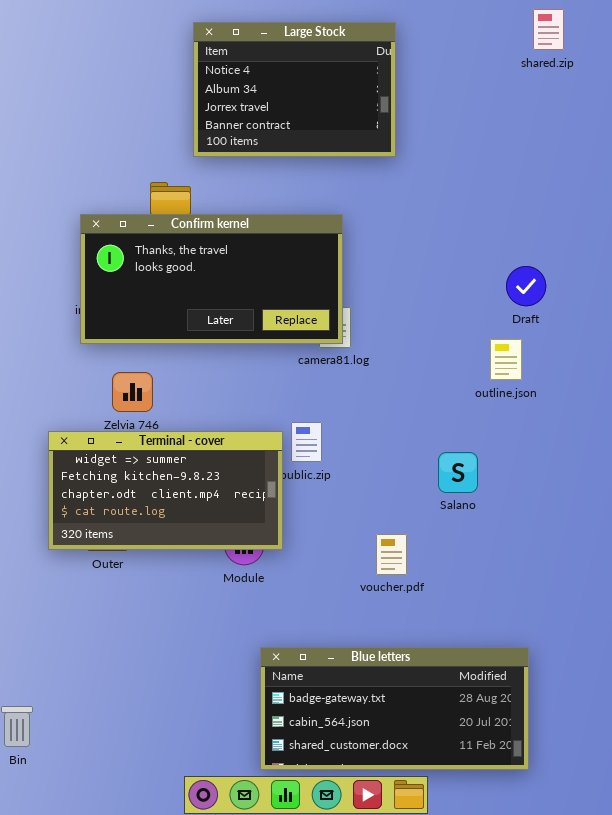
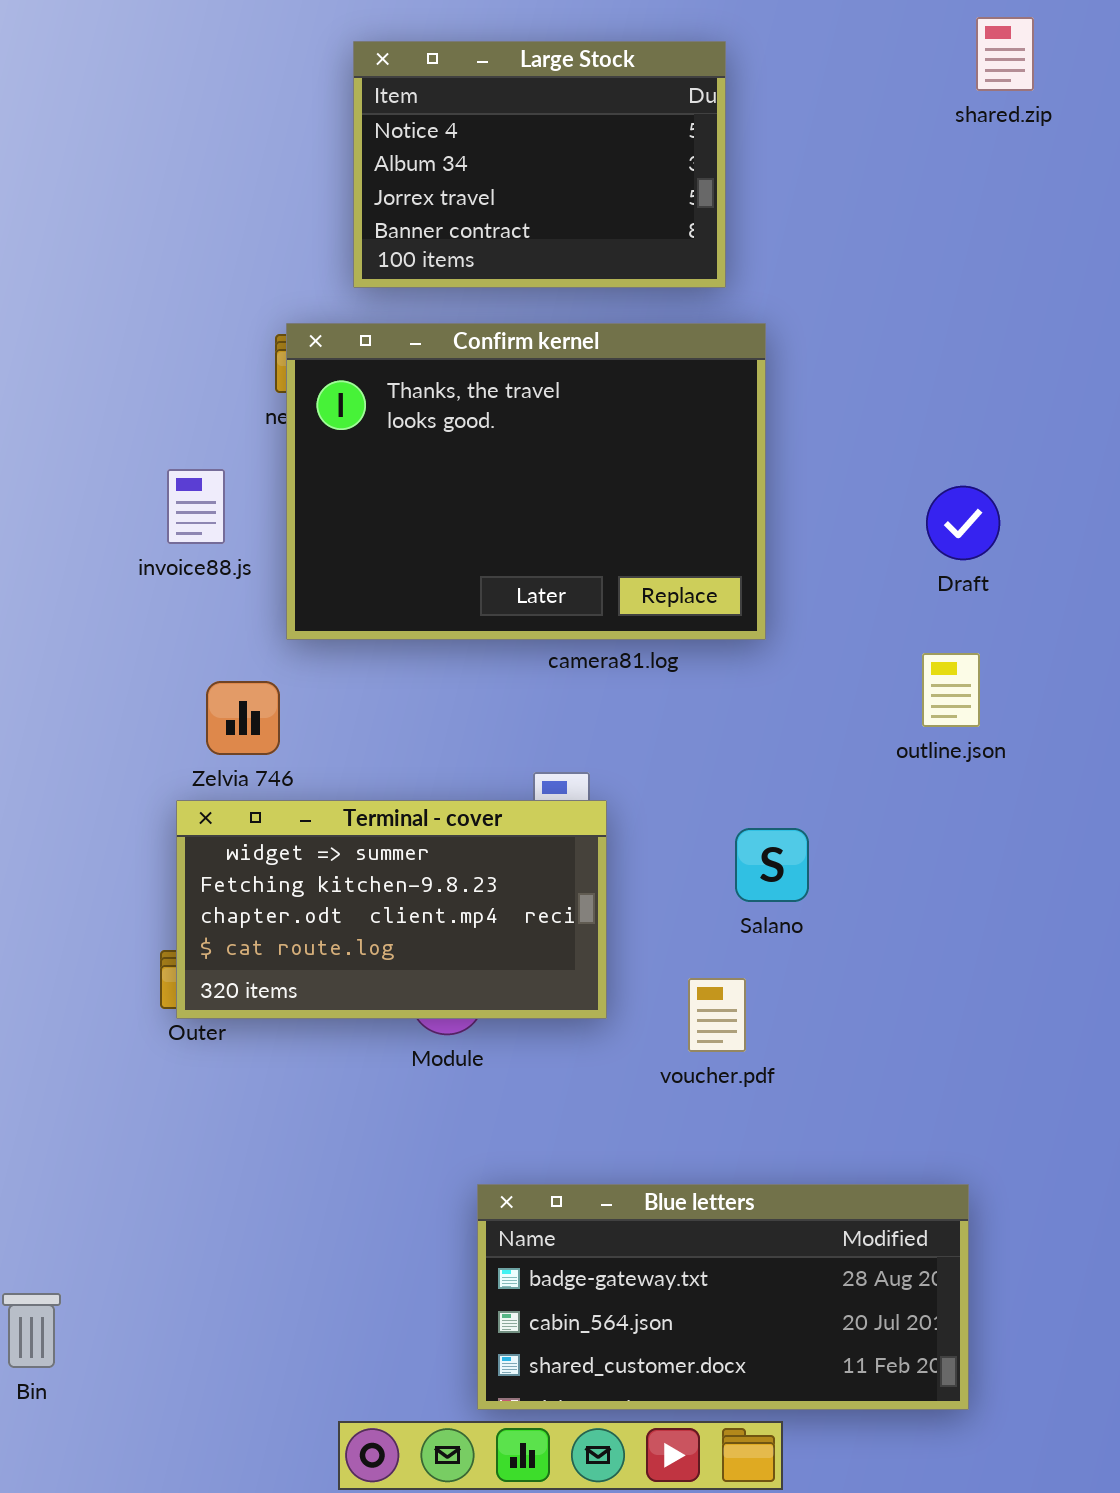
Confirm kernel: [80,214,343,344] -> [286,323,766,640], moved, resized
outline.json: [490,339,522,380] -> [922,653,980,727], moved
Terminal - cover: [48,431,283,550] -> [176,800,607,1019], moved
Salano: [438,452,478,493] -> [735,828,809,902], moved

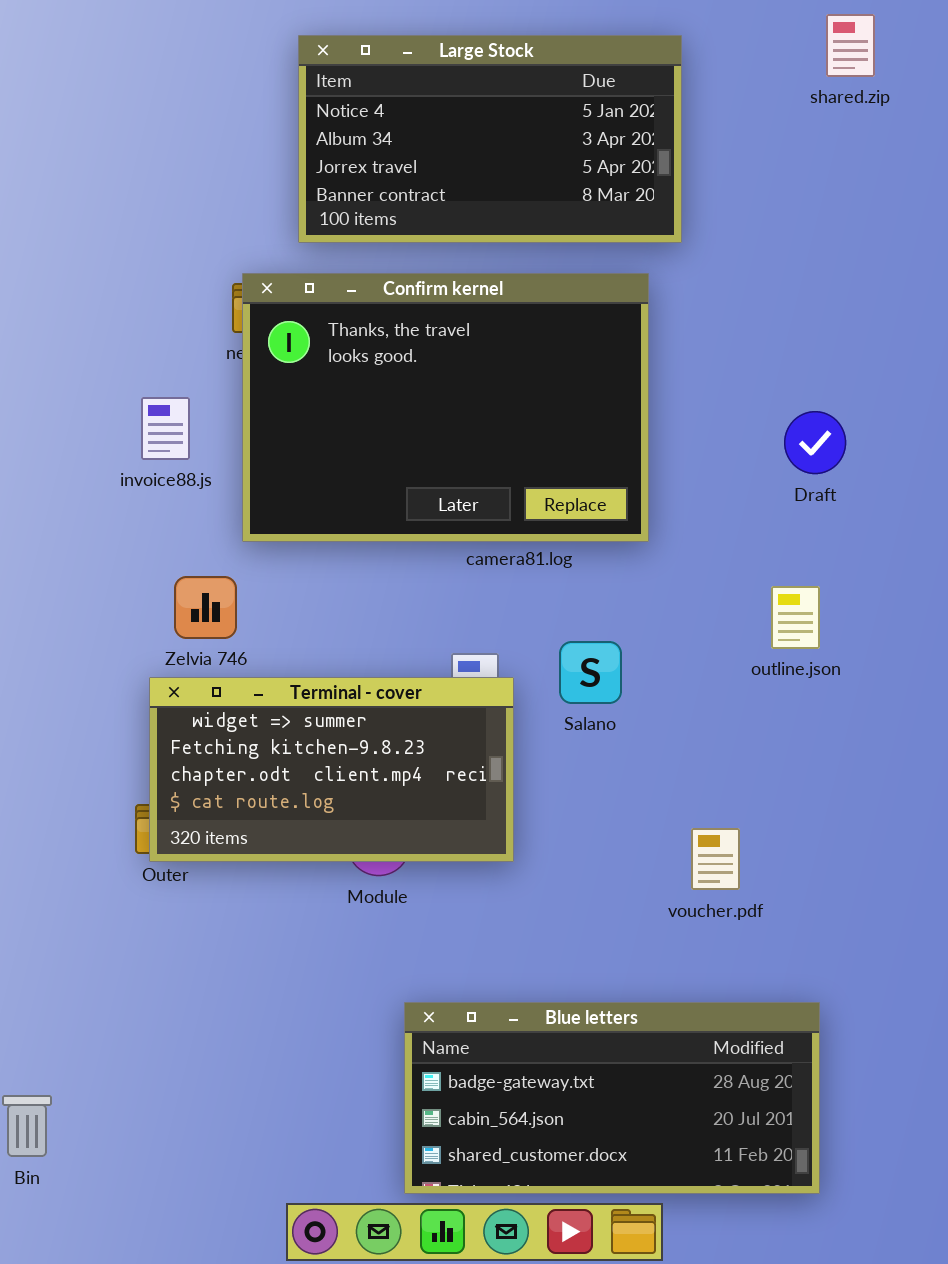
Large Stock: [353,41,726,288] -> [298,35,682,243], resized
outline.json: [922,653,980,727] -> [771,586,820,649], moved
Salano: [735,828,809,902] -> [559,641,622,704], moved
voucher.pdf: [688,978,746,1052] -> [691,828,740,890], moved

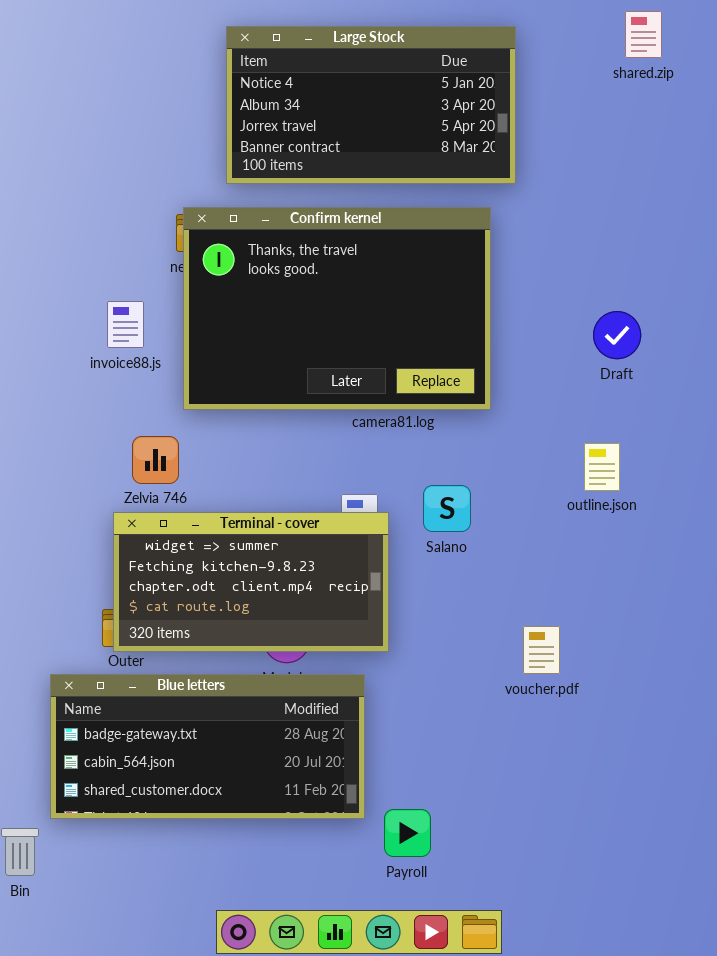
Blue letters: [404,1002,820,1194] -> [50,674,365,819], moved

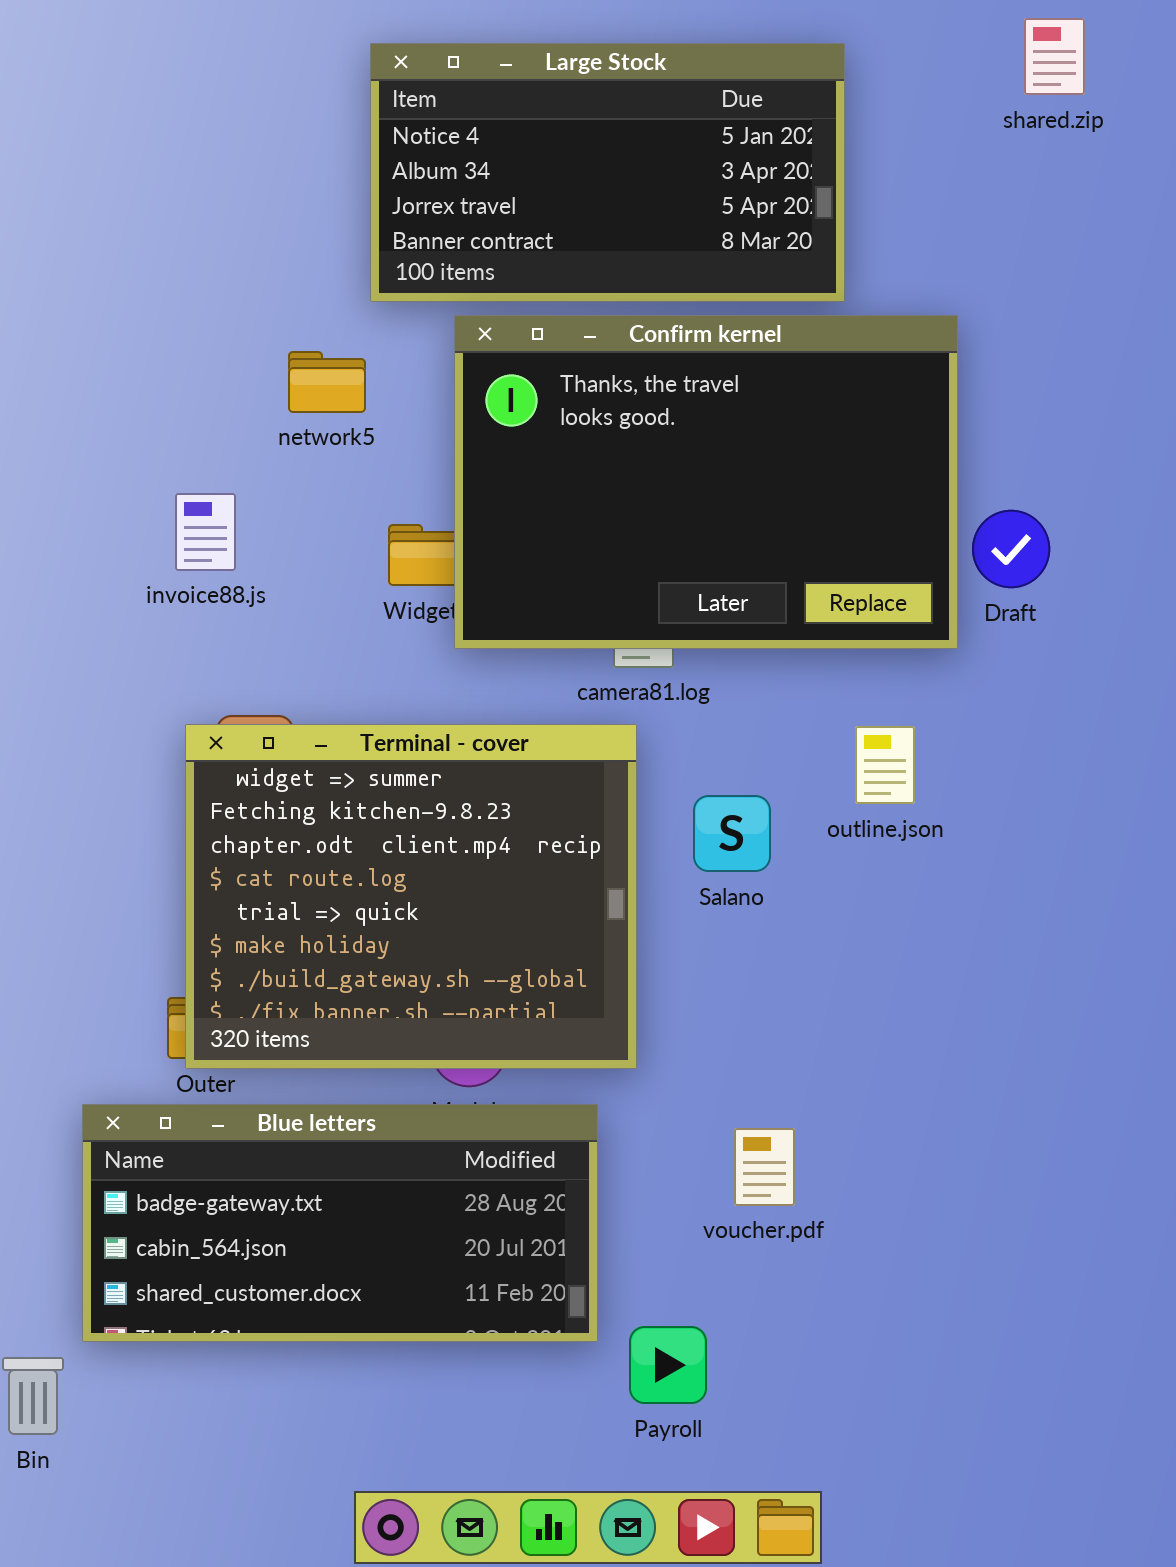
Confirm kernel: [183,207,491,410] -> [454,315,958,649], moved
outline.json: [584,443,620,491] -> [855,726,915,804], moved
Terminal - cover: [113,512,389,652] -> [185,724,637,1069], resized
voucher.pdf: [523,626,560,674] -> [734,1128,795,1206], moved

